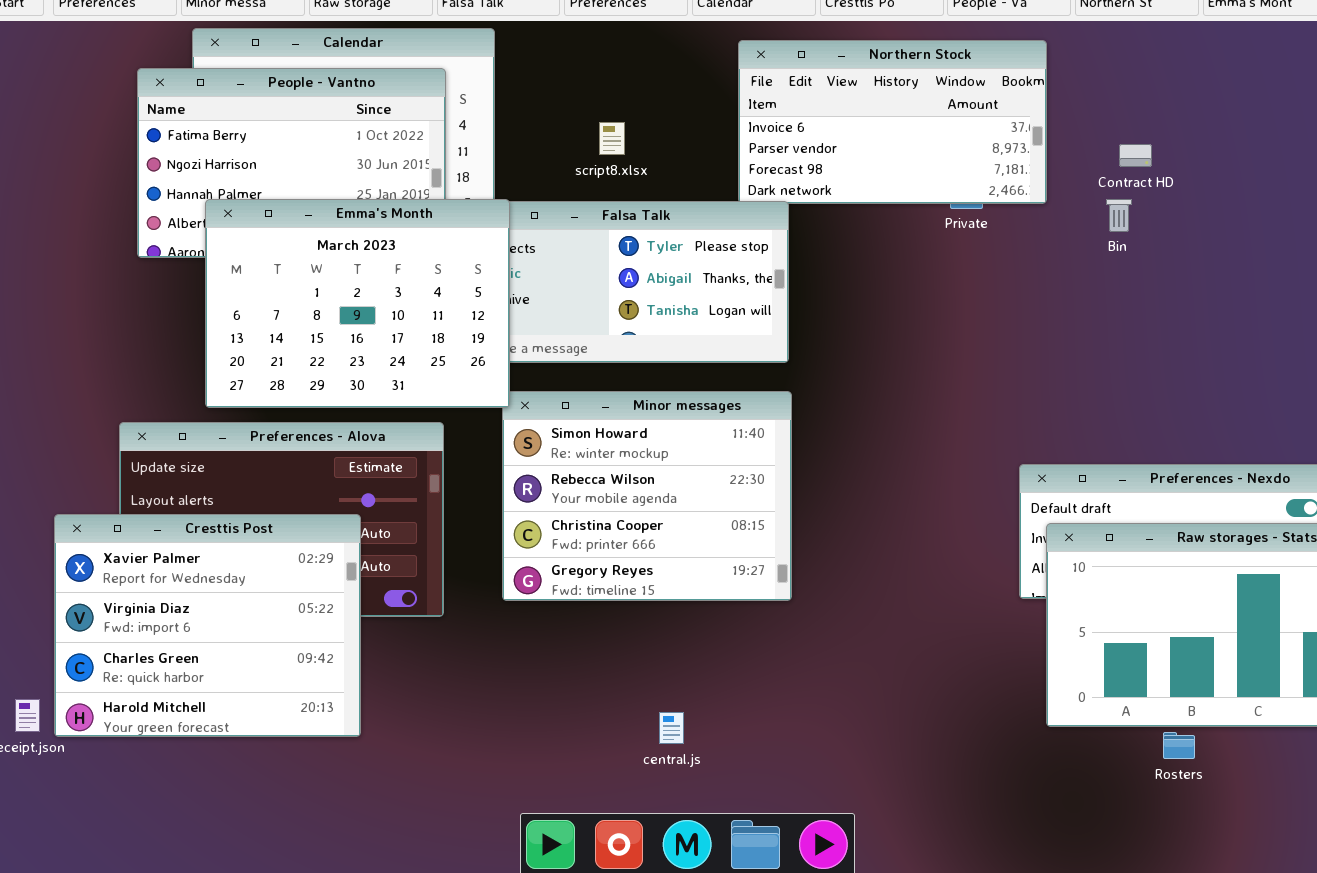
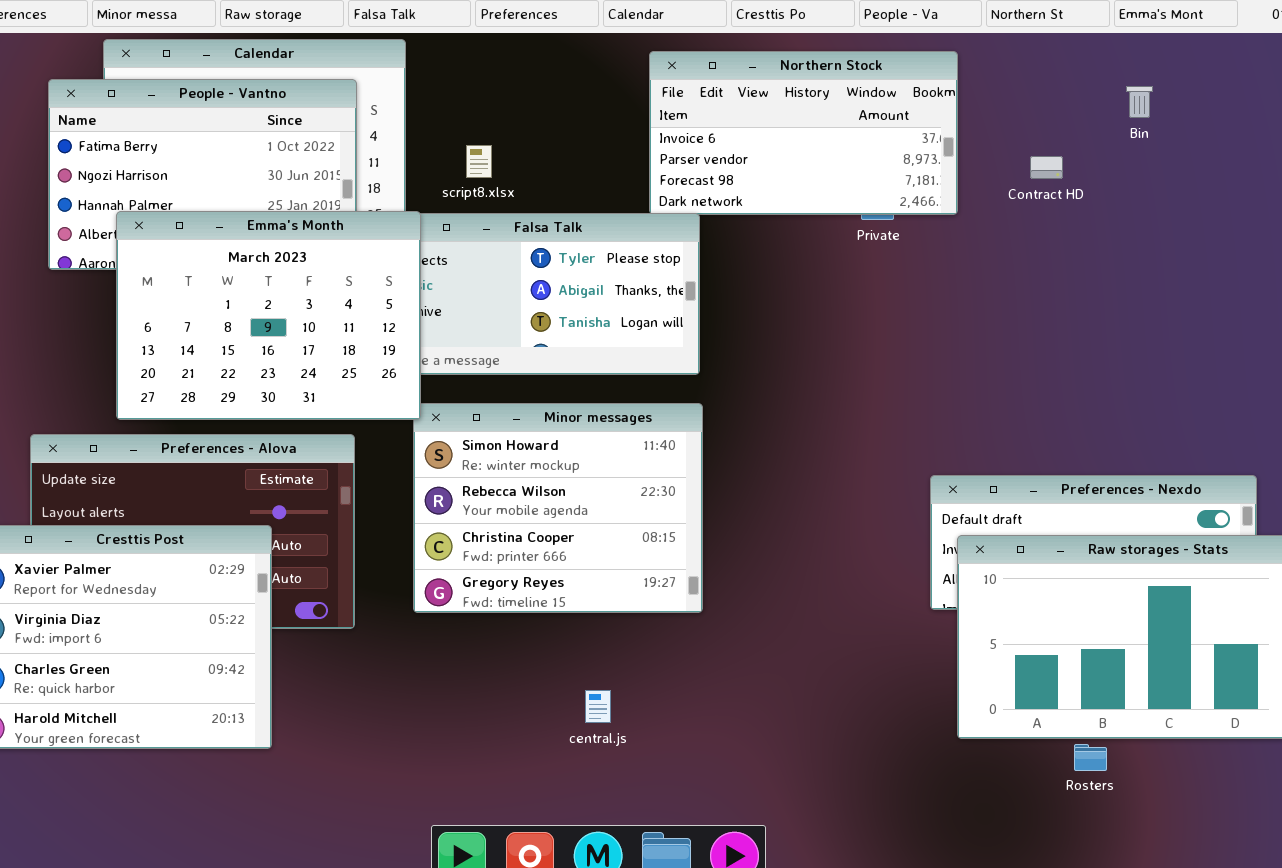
script8.xlsx: [599,122,625,155] -> [466,145,492,178], moved
Bin: [1106,199,1132,232] -> [1126,86,1153,118], moved
central.js: [659,712,684,744] -> [585,690,611,723], moved

